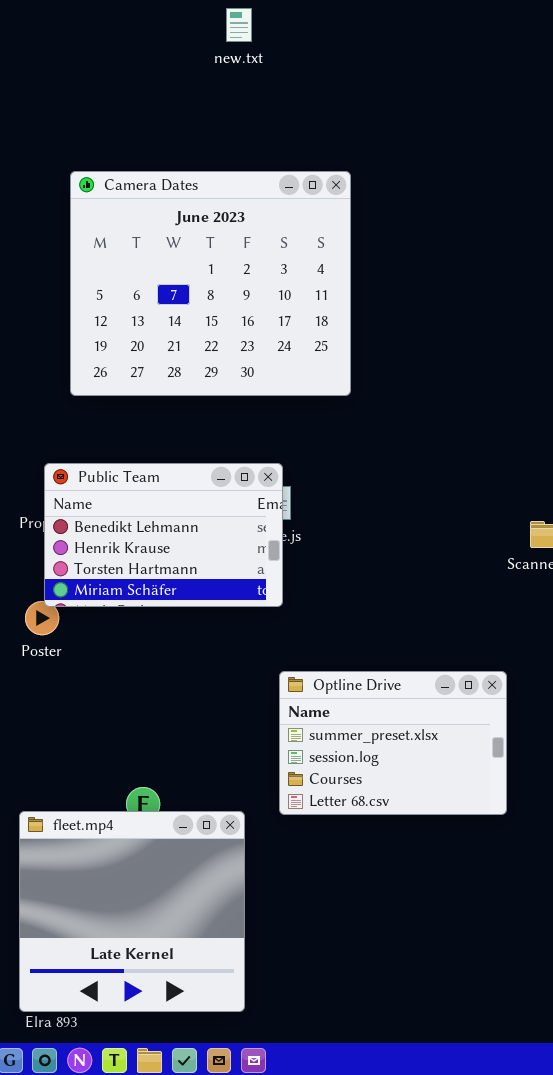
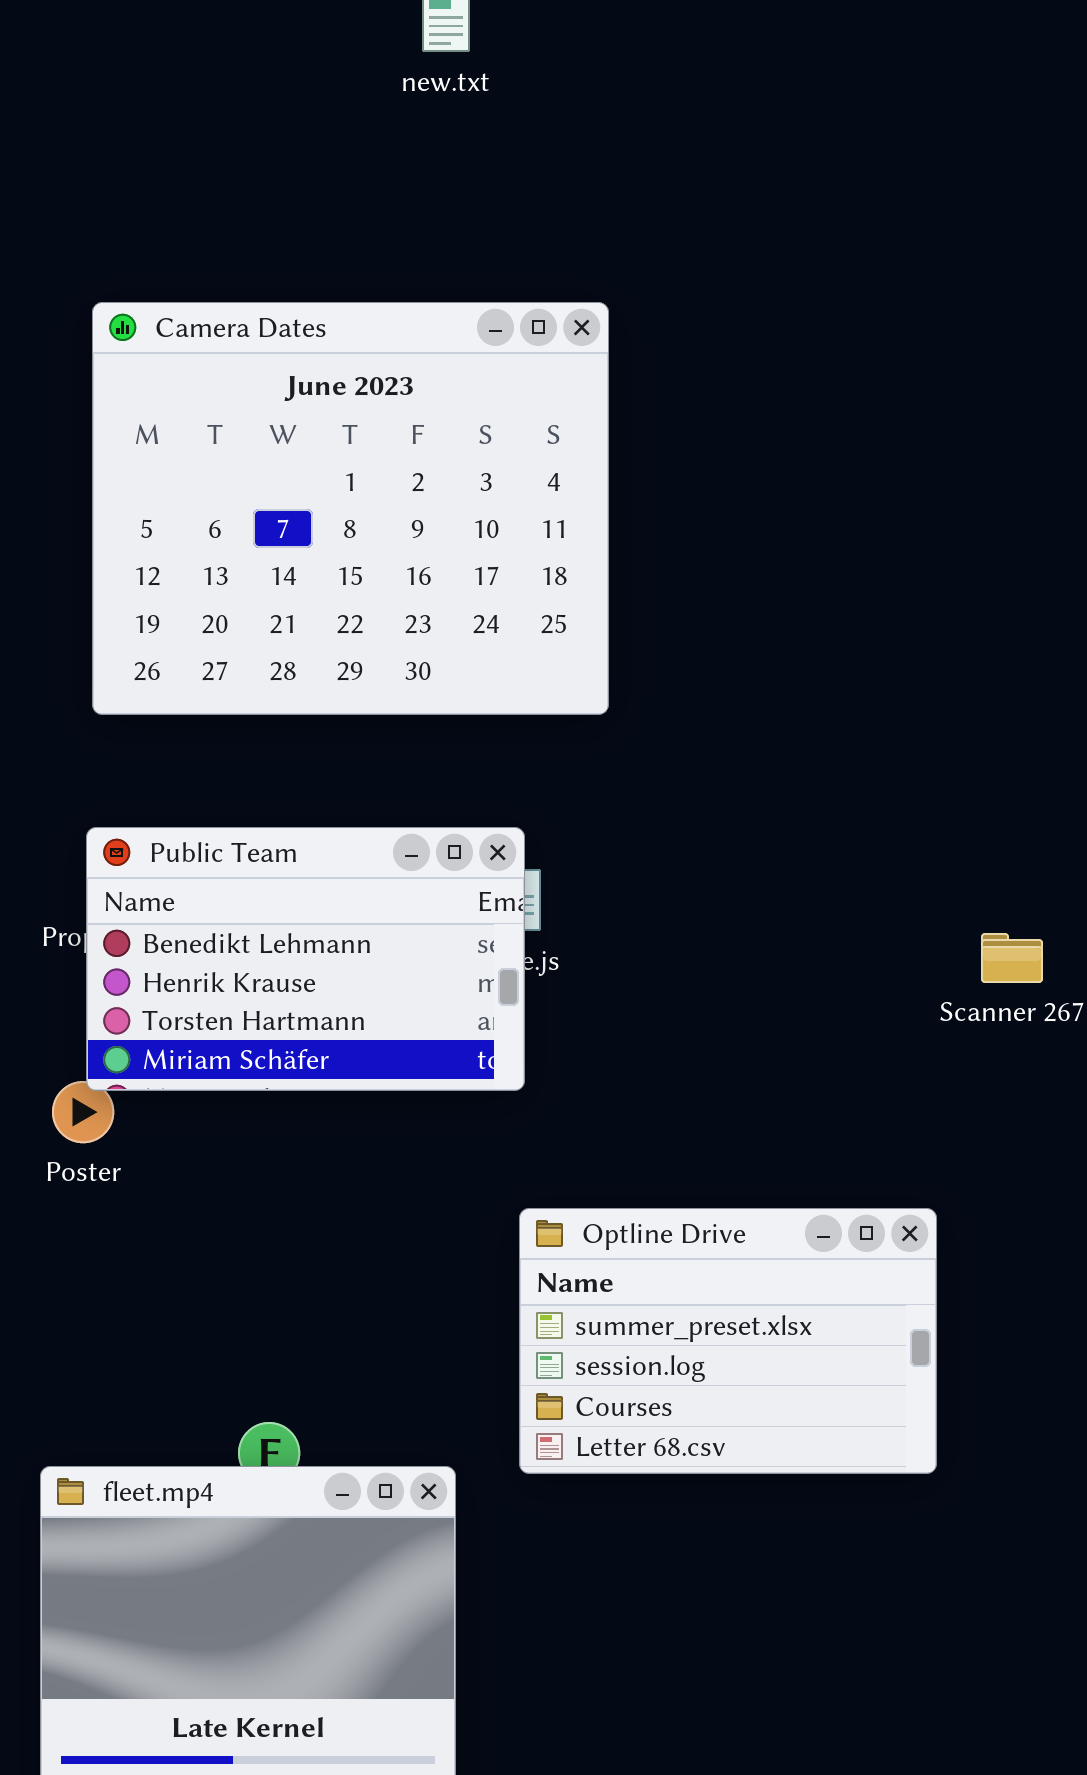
Camera Dates: [70,171,351,396] -> [92,302,609,715], moved

